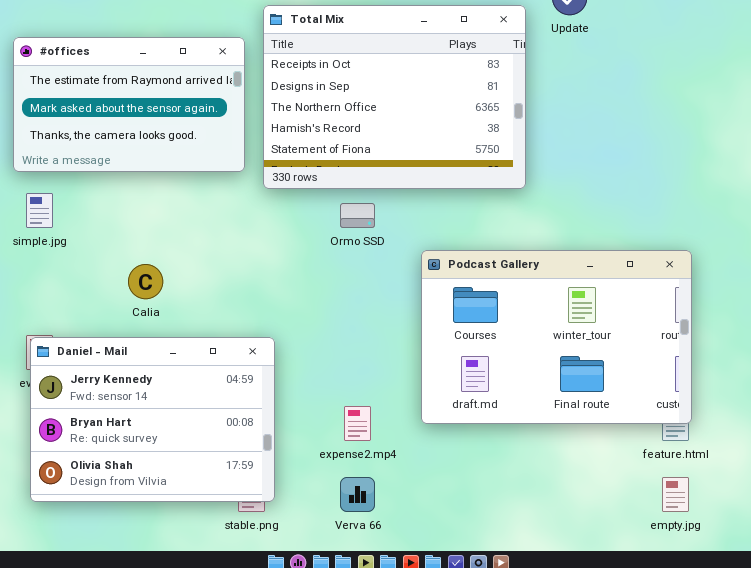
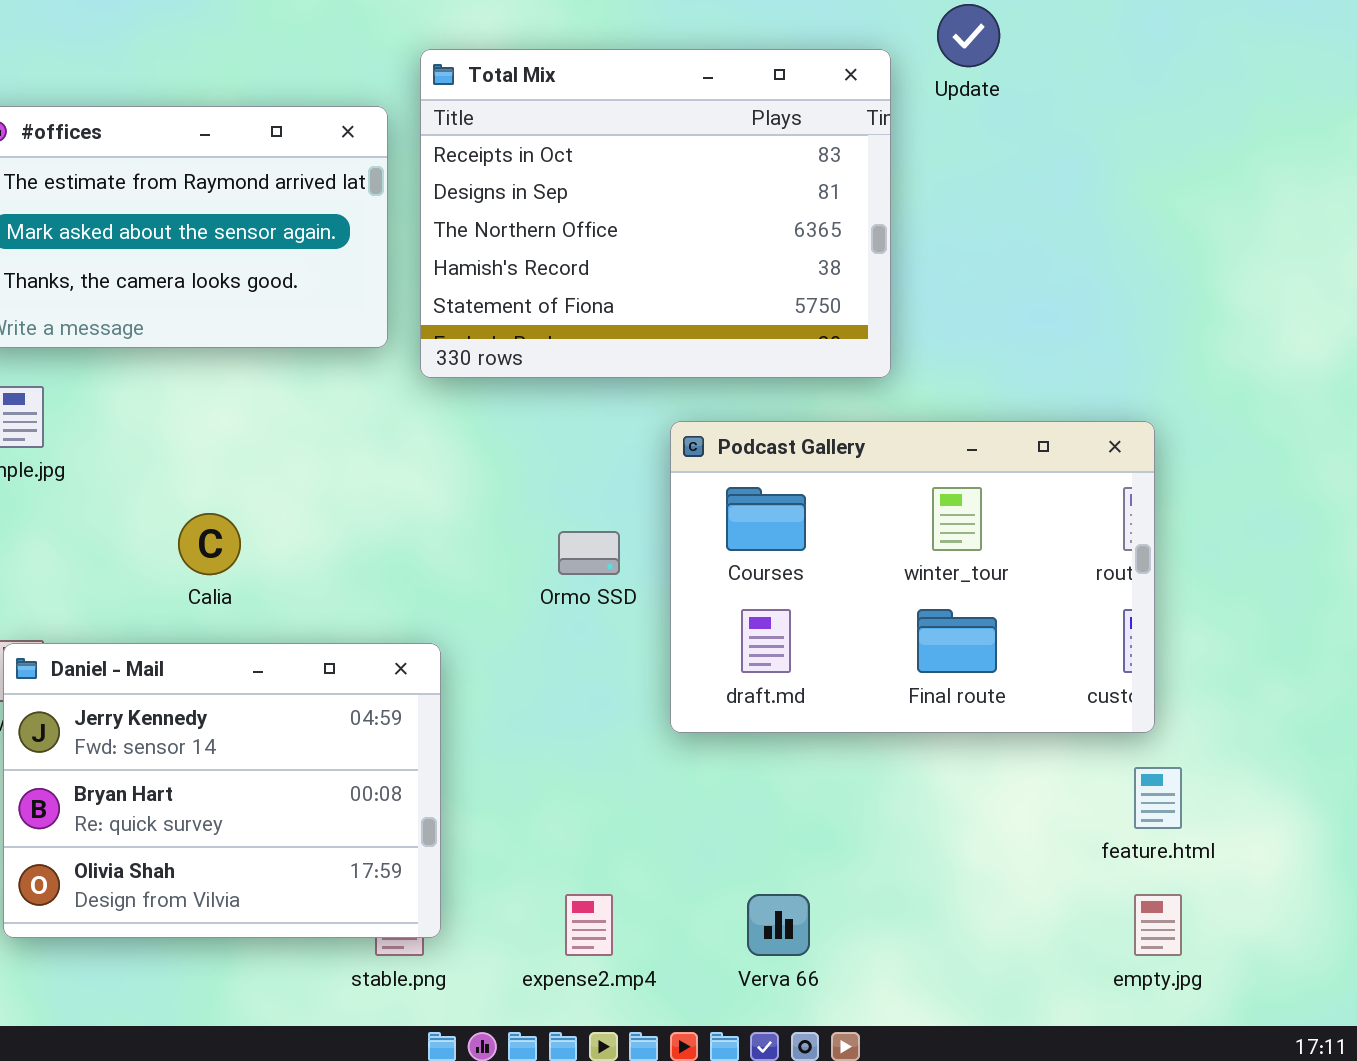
Ormo SSD: [340,203,375,228] -> [558,531,620,575], moved
Podcast Gallery: [421,250,692,424] -> [670,421,1155,733], moved
expense2.mp4: [344,406,371,441] -> [565,894,613,956], moved
Verva 66: [340,477,375,512] -> [747,894,810,956], moved

